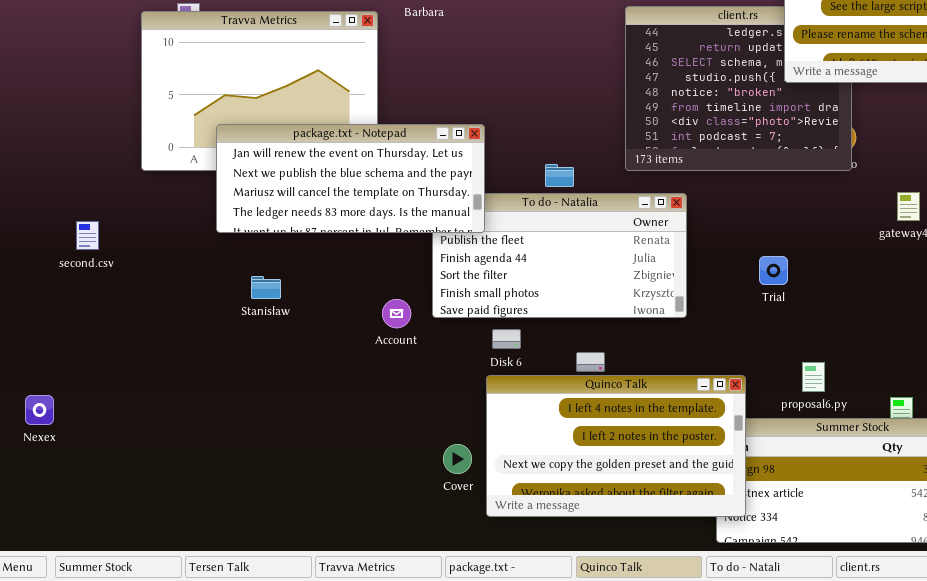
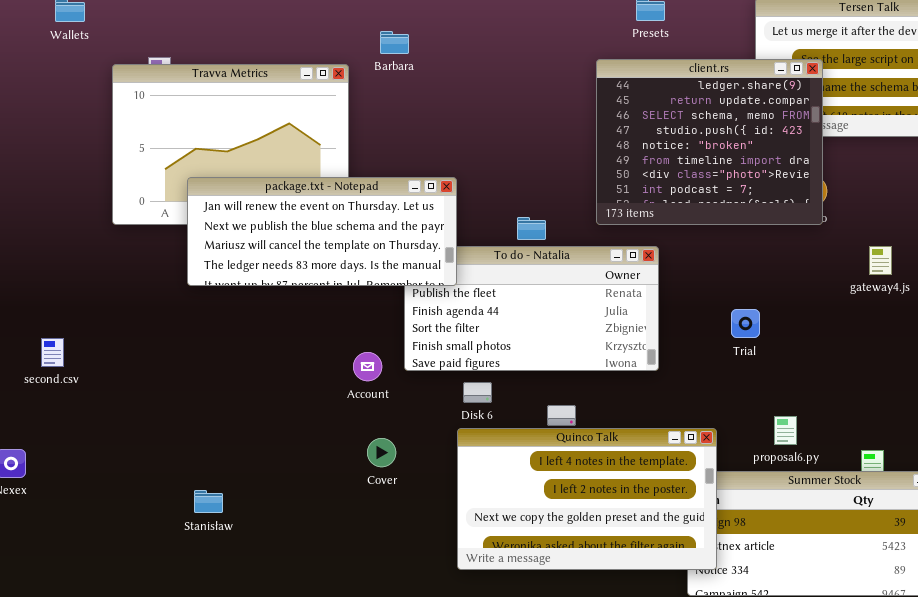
client.rs: [625,6,852,171] -> [596,59,823,225], raised
second.csv: [76,221,99,250] -> [41,338,64,367], moved
Stanisław: [251,276,281,299] -> [194,490,223,513], moved
Cover: [443,444,472,474] -> [367,438,396,467], moved

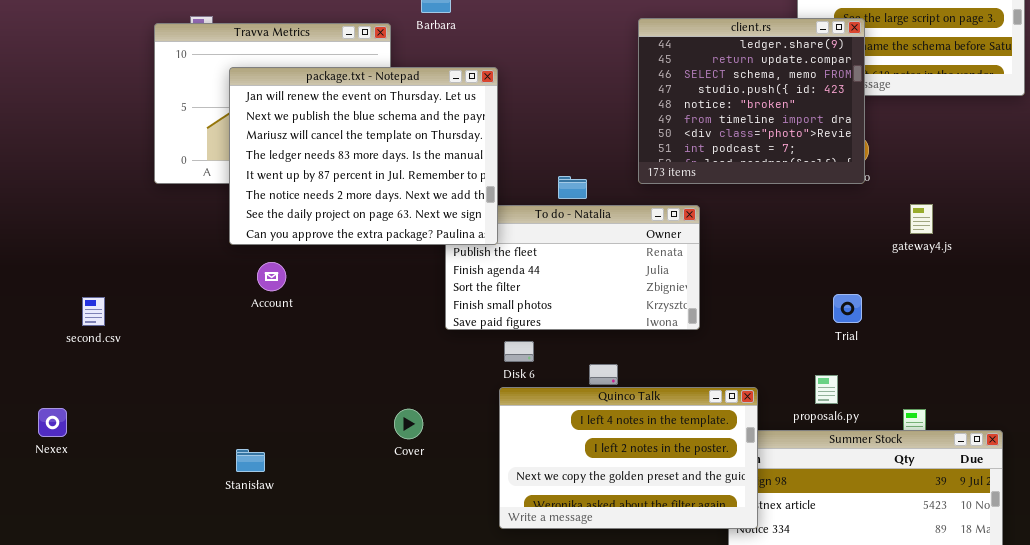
package.txt - Notepad: [187,177,457,286] -> [229,67,498,245], resized
Trial: [731,309,760,338] -> [833,294,862,323], moved
Account: [353,352,382,381] -> [257,262,286,291], moved
Cover: [367,438,396,467] -> [394,409,423,439], moved

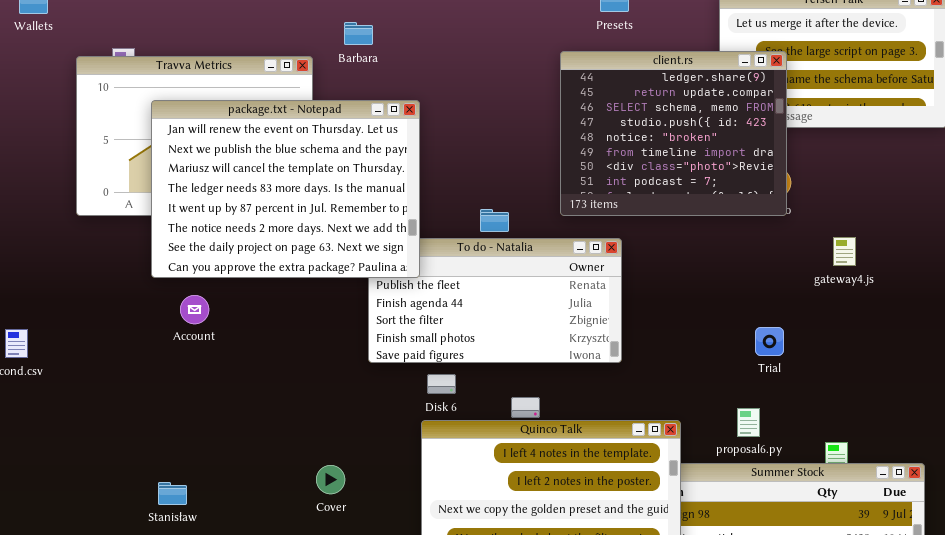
Cover: [394,409,423,439] -> [316,465,345,494], moved

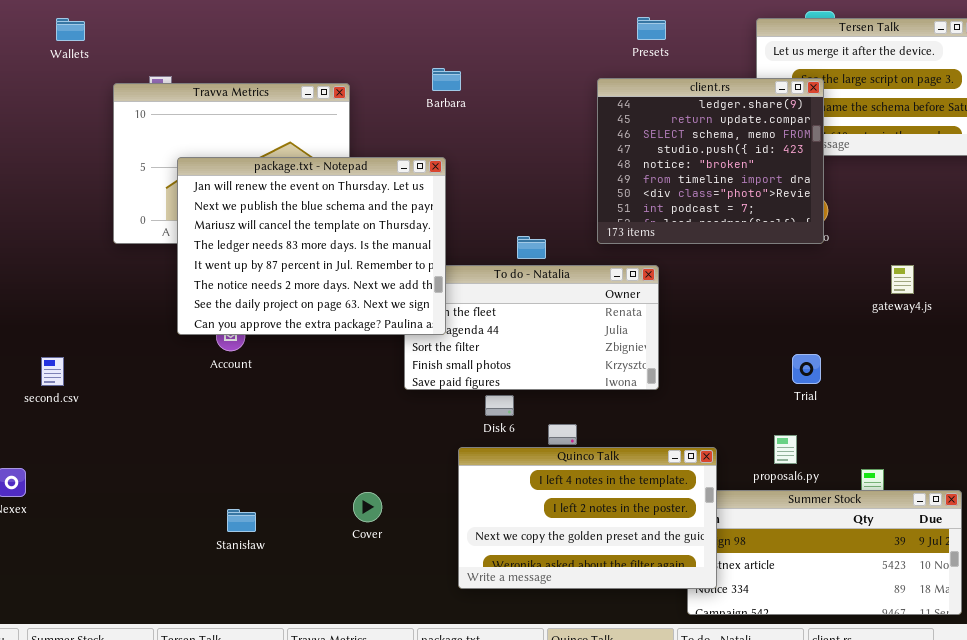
Barbara: [344,22,373,45] -> [432,68,461,91], moved
package.txt - Notepad: [151,100,420,278] -> [177,157,446,335], moved
gateway4.js: [833,237,856,266] -> [891,265,914,294], moved
Disk 6: [427,374,456,394] -> [485,395,514,416], moved
Stanisław: [158,482,187,505] -> [227,509,256,532], moved

